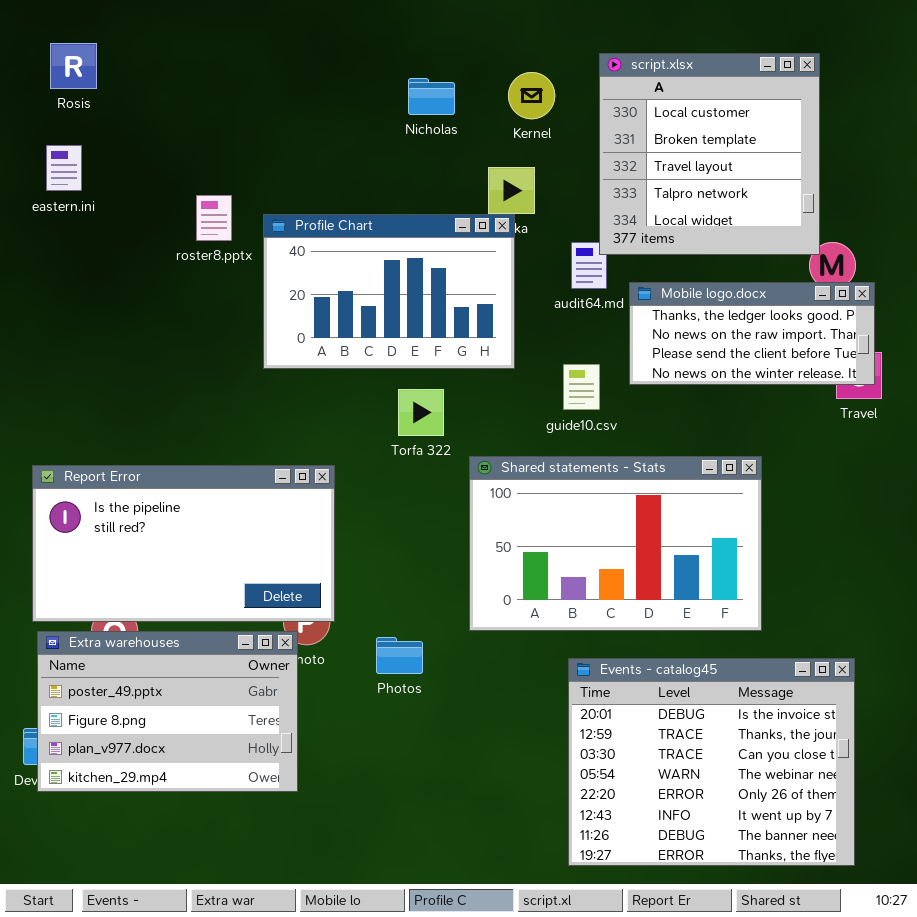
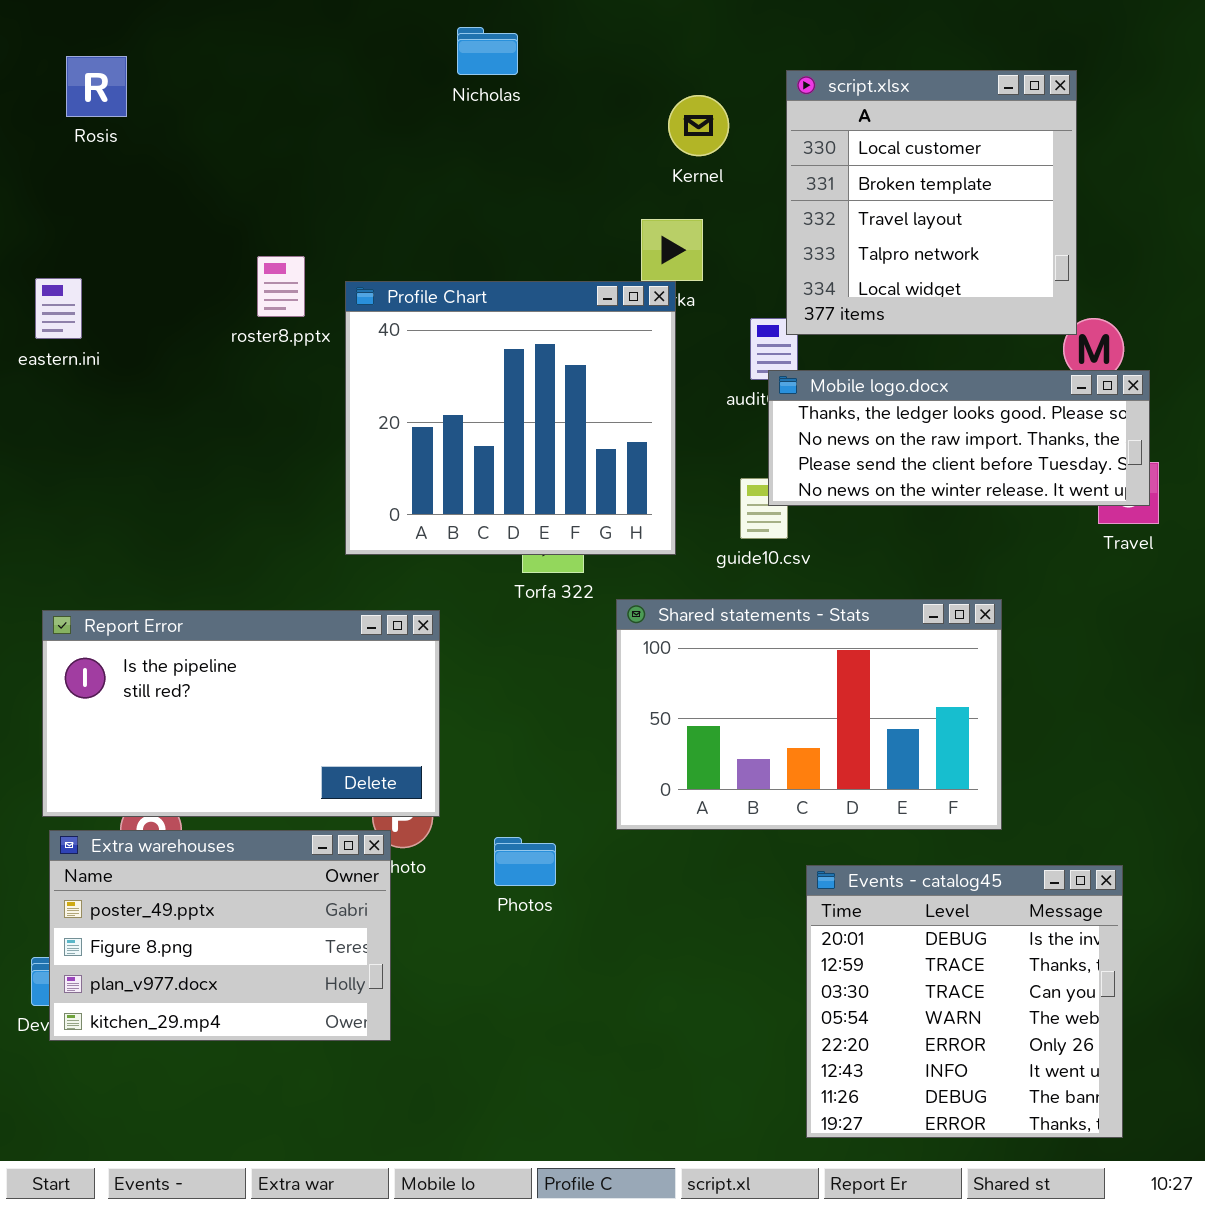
Nicholas: [408,78,455,115] -> [457,27,518,75], moved
eastern.ini: [46,145,82,191] -> [35,278,82,339], moved
Profile Chart: [263,214,515,369] -> [345,281,676,555], resized
Mobile logo.docx: [629,282,875,385] -> [768,370,1150,506], resized
Events - catalog45: [568,658,855,866] -> [806,865,1123,1138], resized

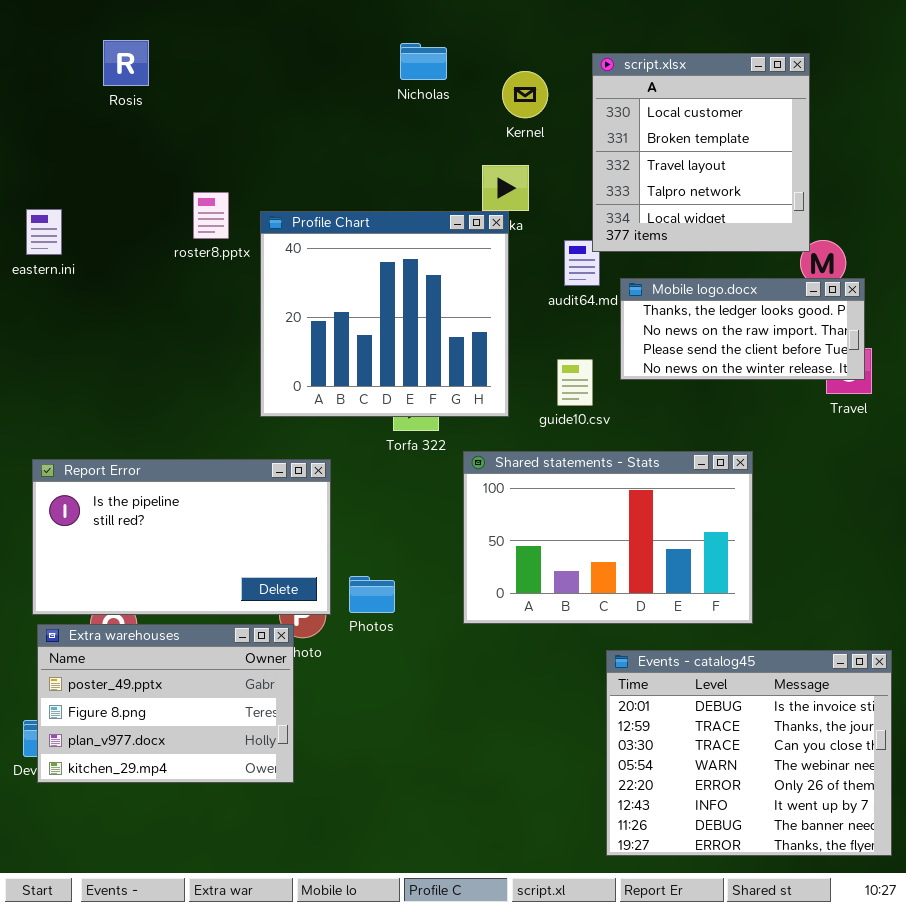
Nicholas: [457,27,518,75] -> [400,43,447,80], moved
Rosis: [66,56,127,117] -> [103,40,149,86], moved
Mobile logo.docx: [768,370,1150,506] -> [620,278,865,380], resized
Photos: [494,837,556,886] -> [349,576,395,613], moved
Events - catalog45: [806,865,1123,1138] -> [606,650,892,856], resized

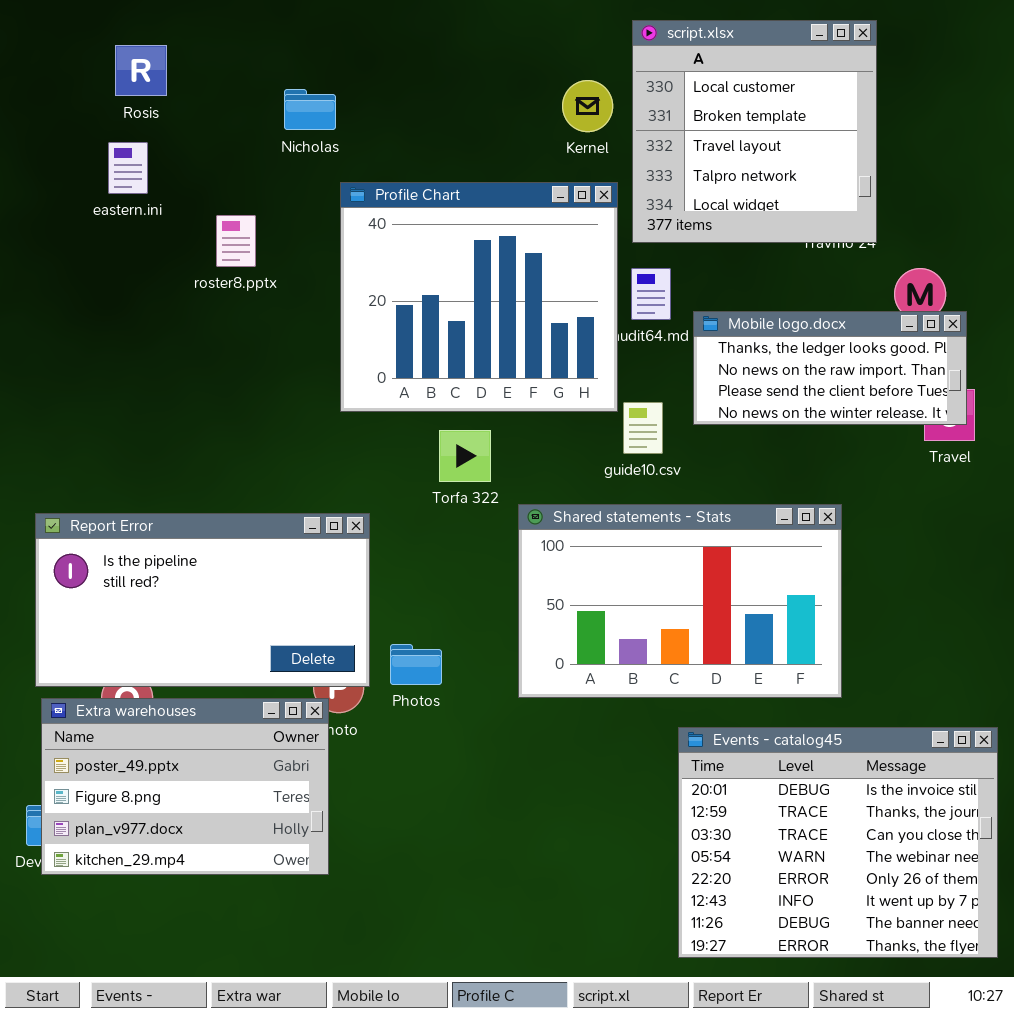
Nicholas: [400,43,447,80] -> [284,89,336,130], moved
script.xlsx: [592,53,810,252] -> [632,20,877,243], moved
eastern.ini: [26,209,62,255] -> [108,142,148,194], moved
Profile Chart: [260,211,509,417] -> [340,182,618,412], moved

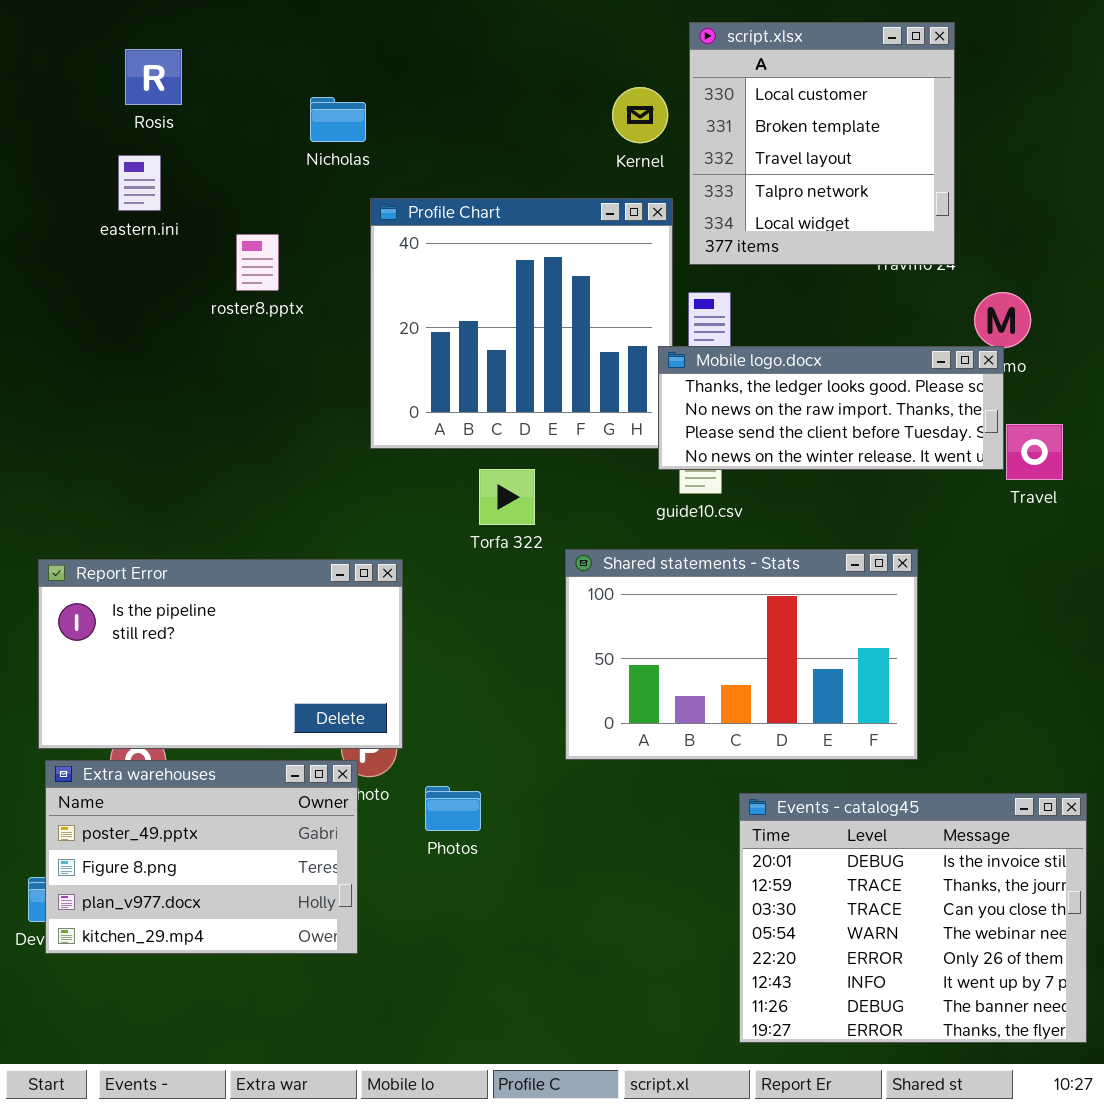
Mobile logo.docx: [693,311,967,425] -> [658,346,1004,470], moved, resized
Photos: [390,644,442,685] -> [425,786,481,831], moved

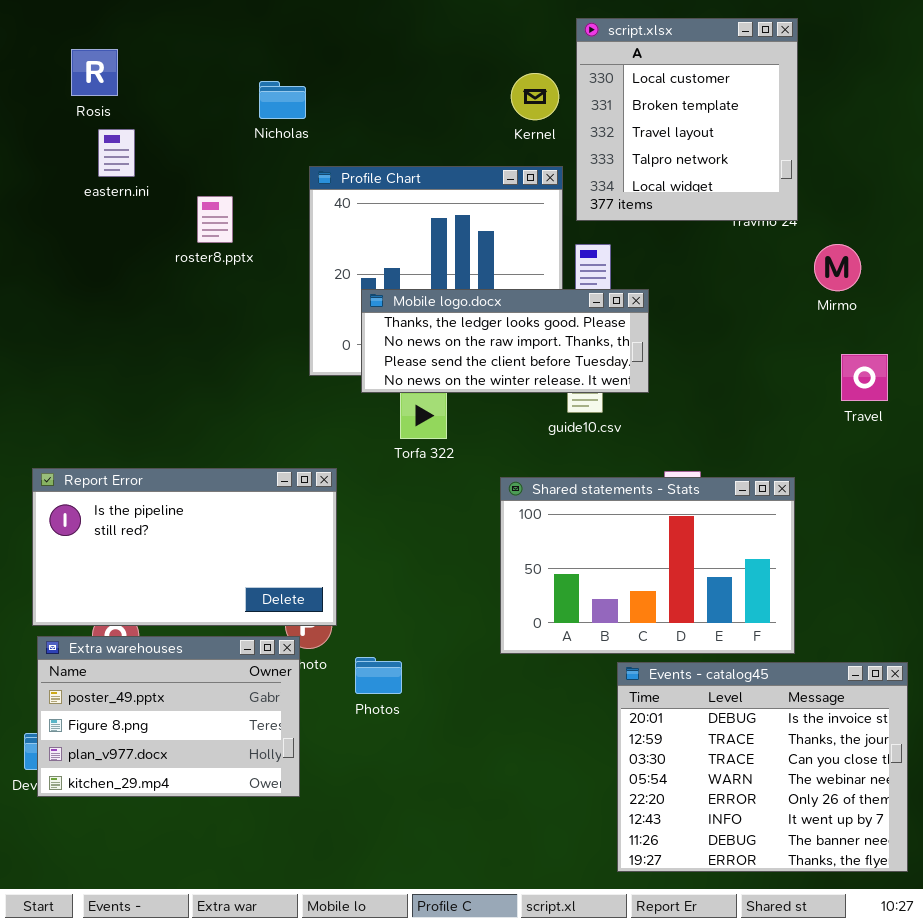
Rosis: [125,49,182,105] -> [71,49,118,96], moved
Mobile logo.docx: [658,346,1004,470] -> [361,289,649,393], moved
Shared statements - Stats: [565,549,918,760] -> [500,477,795,654], moved

